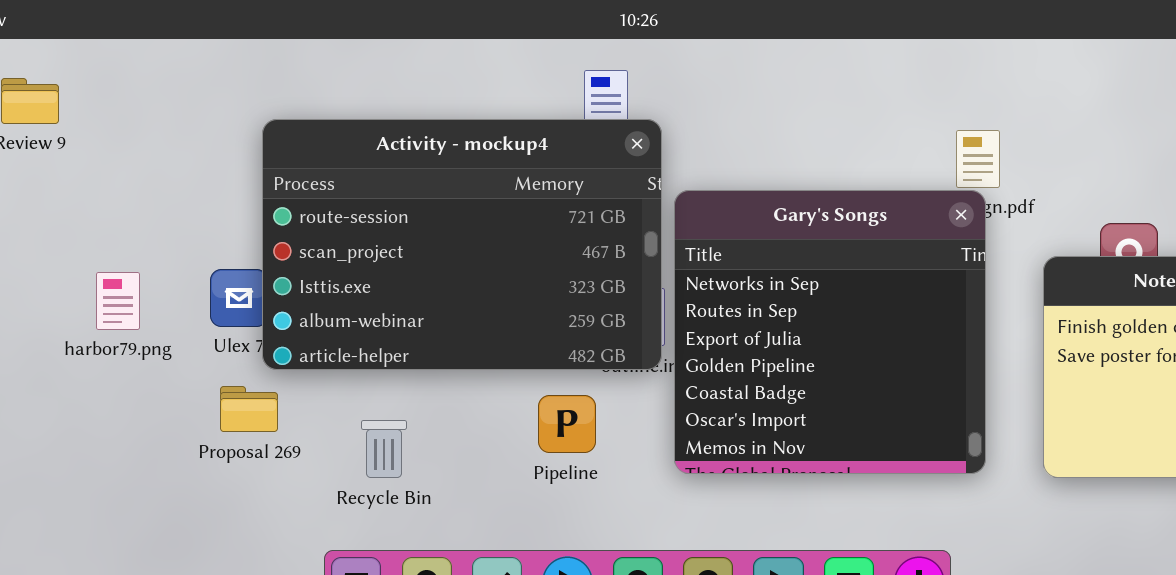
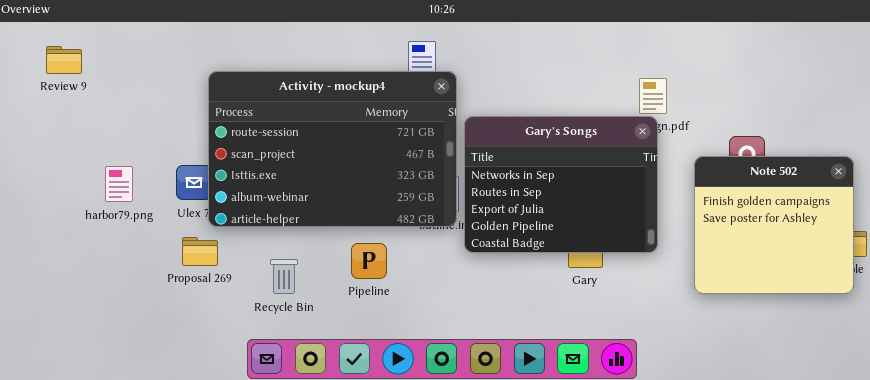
Gary's Songs: [674,190,986,474] -> [464,116,658,253], resized
Pipeline: [538,395,596,453] -> [351,243,387,279], moved

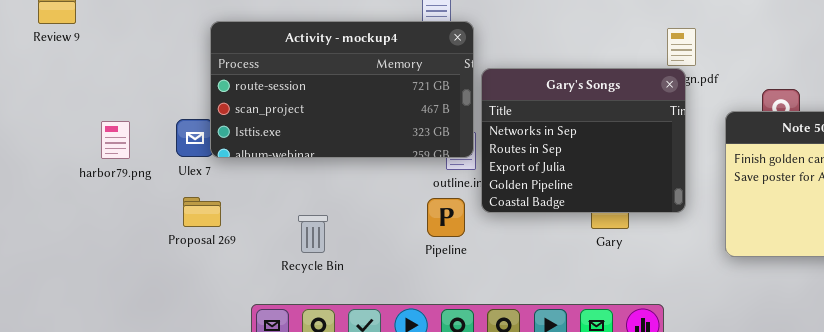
Activity - mockup4: [208,71,457,227] -> [210,21,474,158], resized
Pipeline: [351,243,387,279] -> [427,198,465,237], moved
Recycle Bin: [270,259,298,294] -> [298,215,328,253], moved

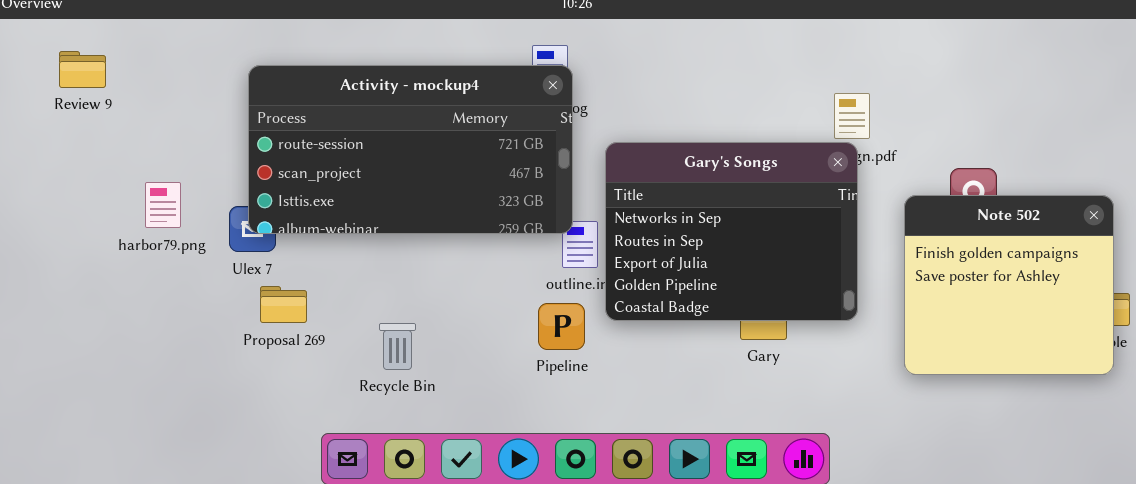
Activity - mockup4: [210,21,474,158] -> [248,65,573,234], moved
harbor79.png: [101,121,130,159] -> [145,182,181,228], moved
Proposal 269: [183,197,221,227] -> [260,286,307,323], moved

